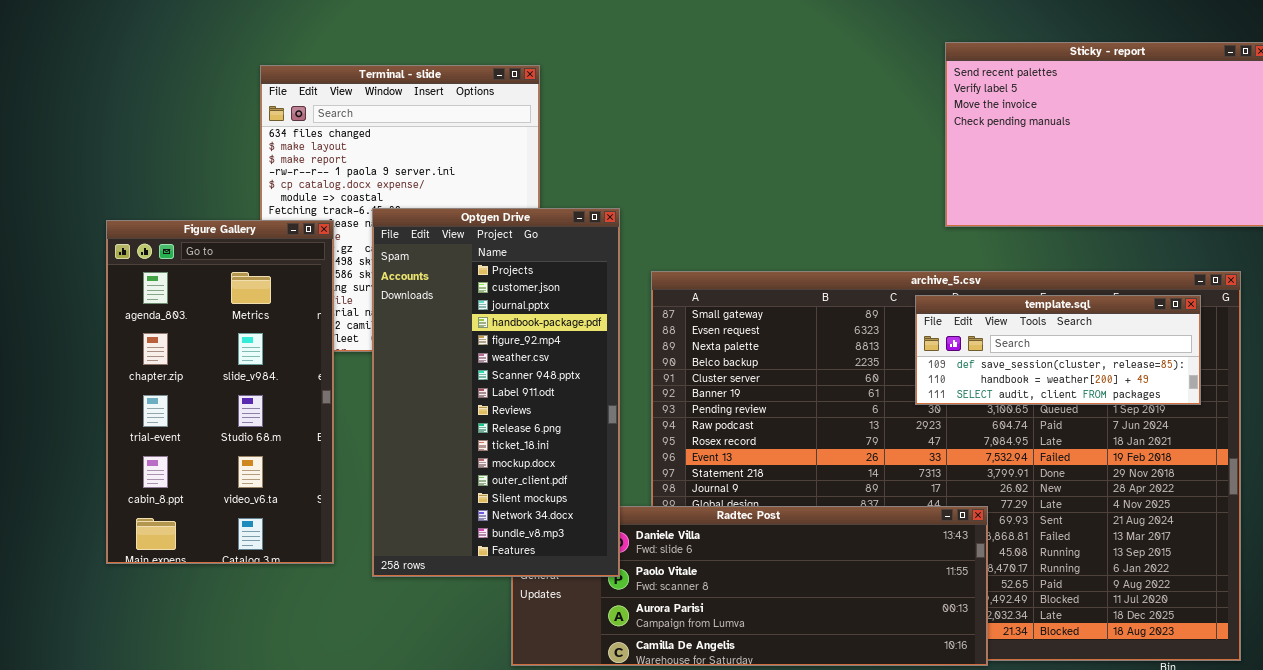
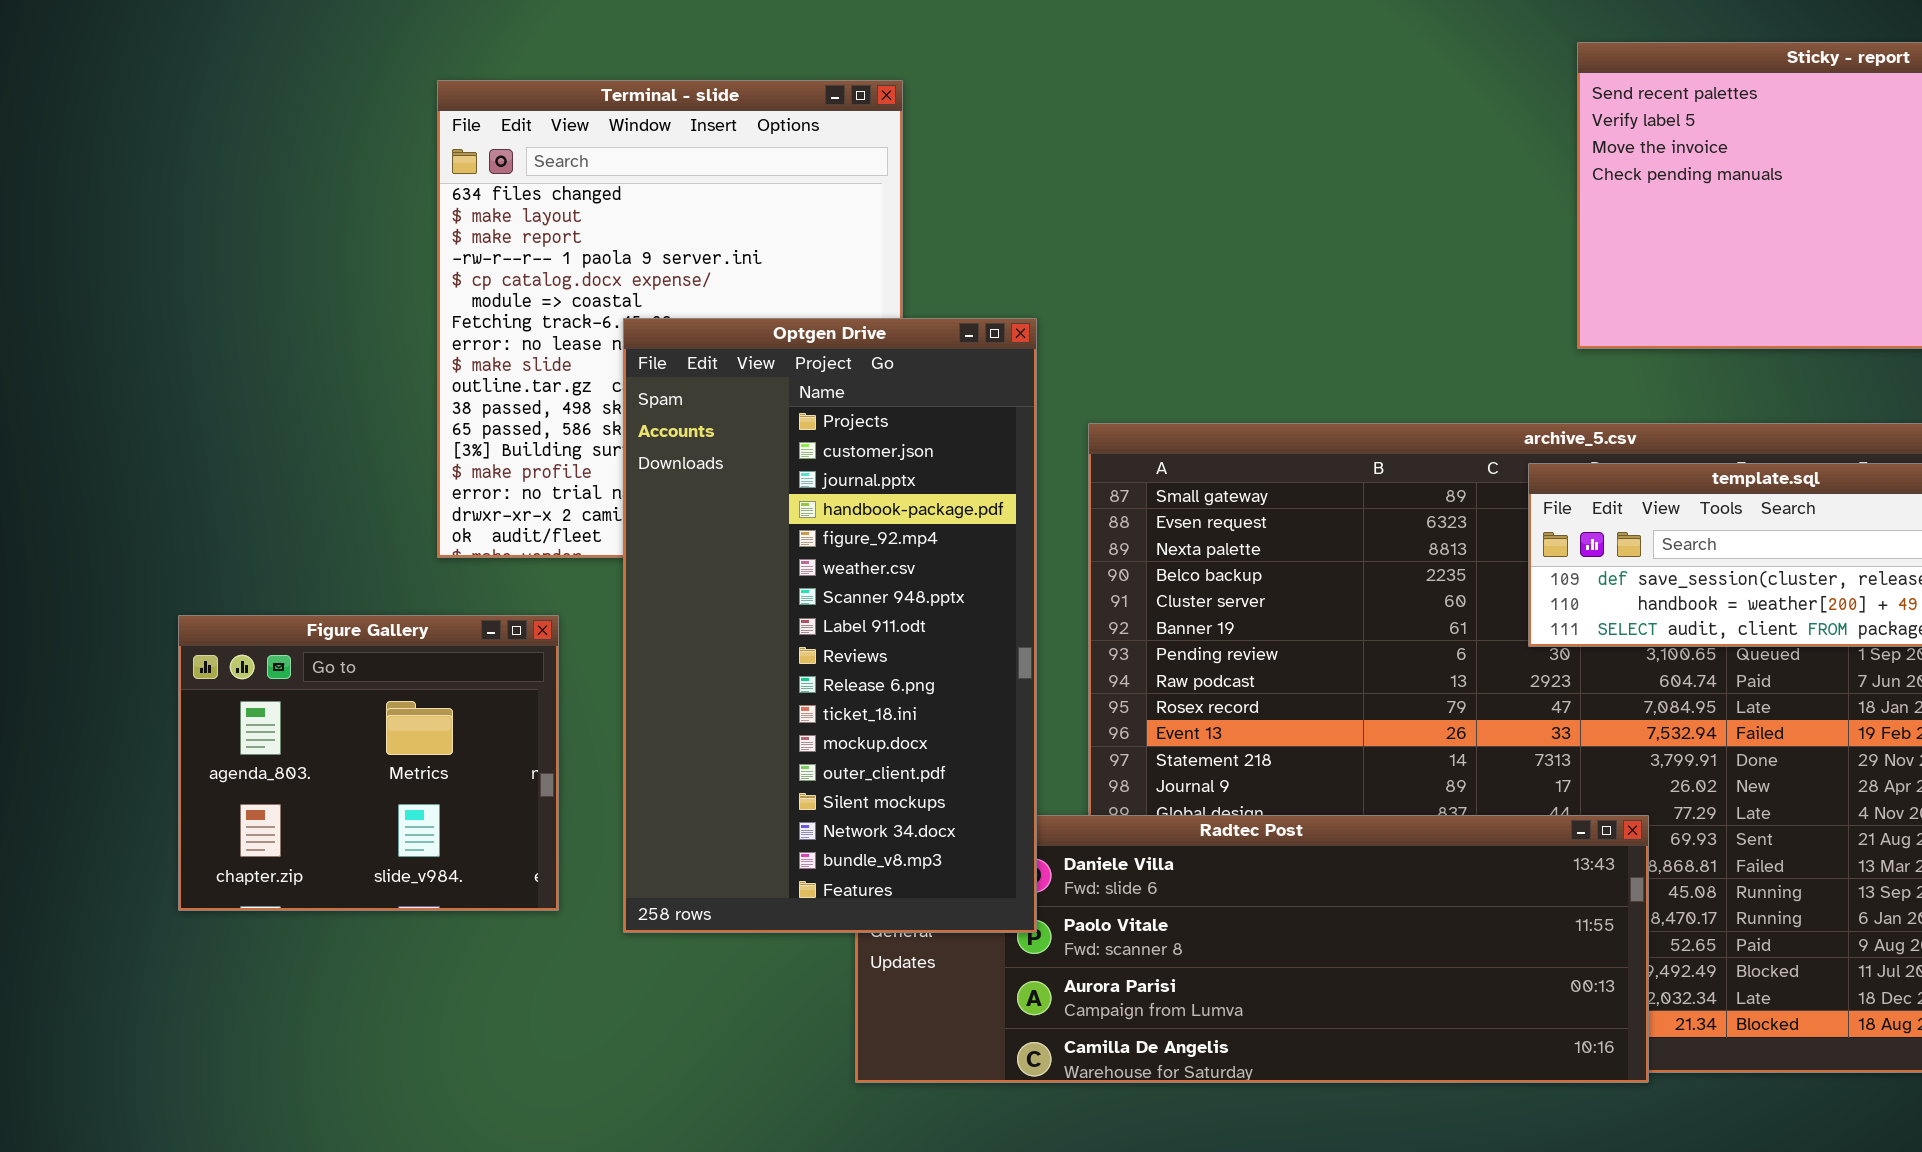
Figure Gallery: [106,220,334,564] -> [178,615,559,911], resized

